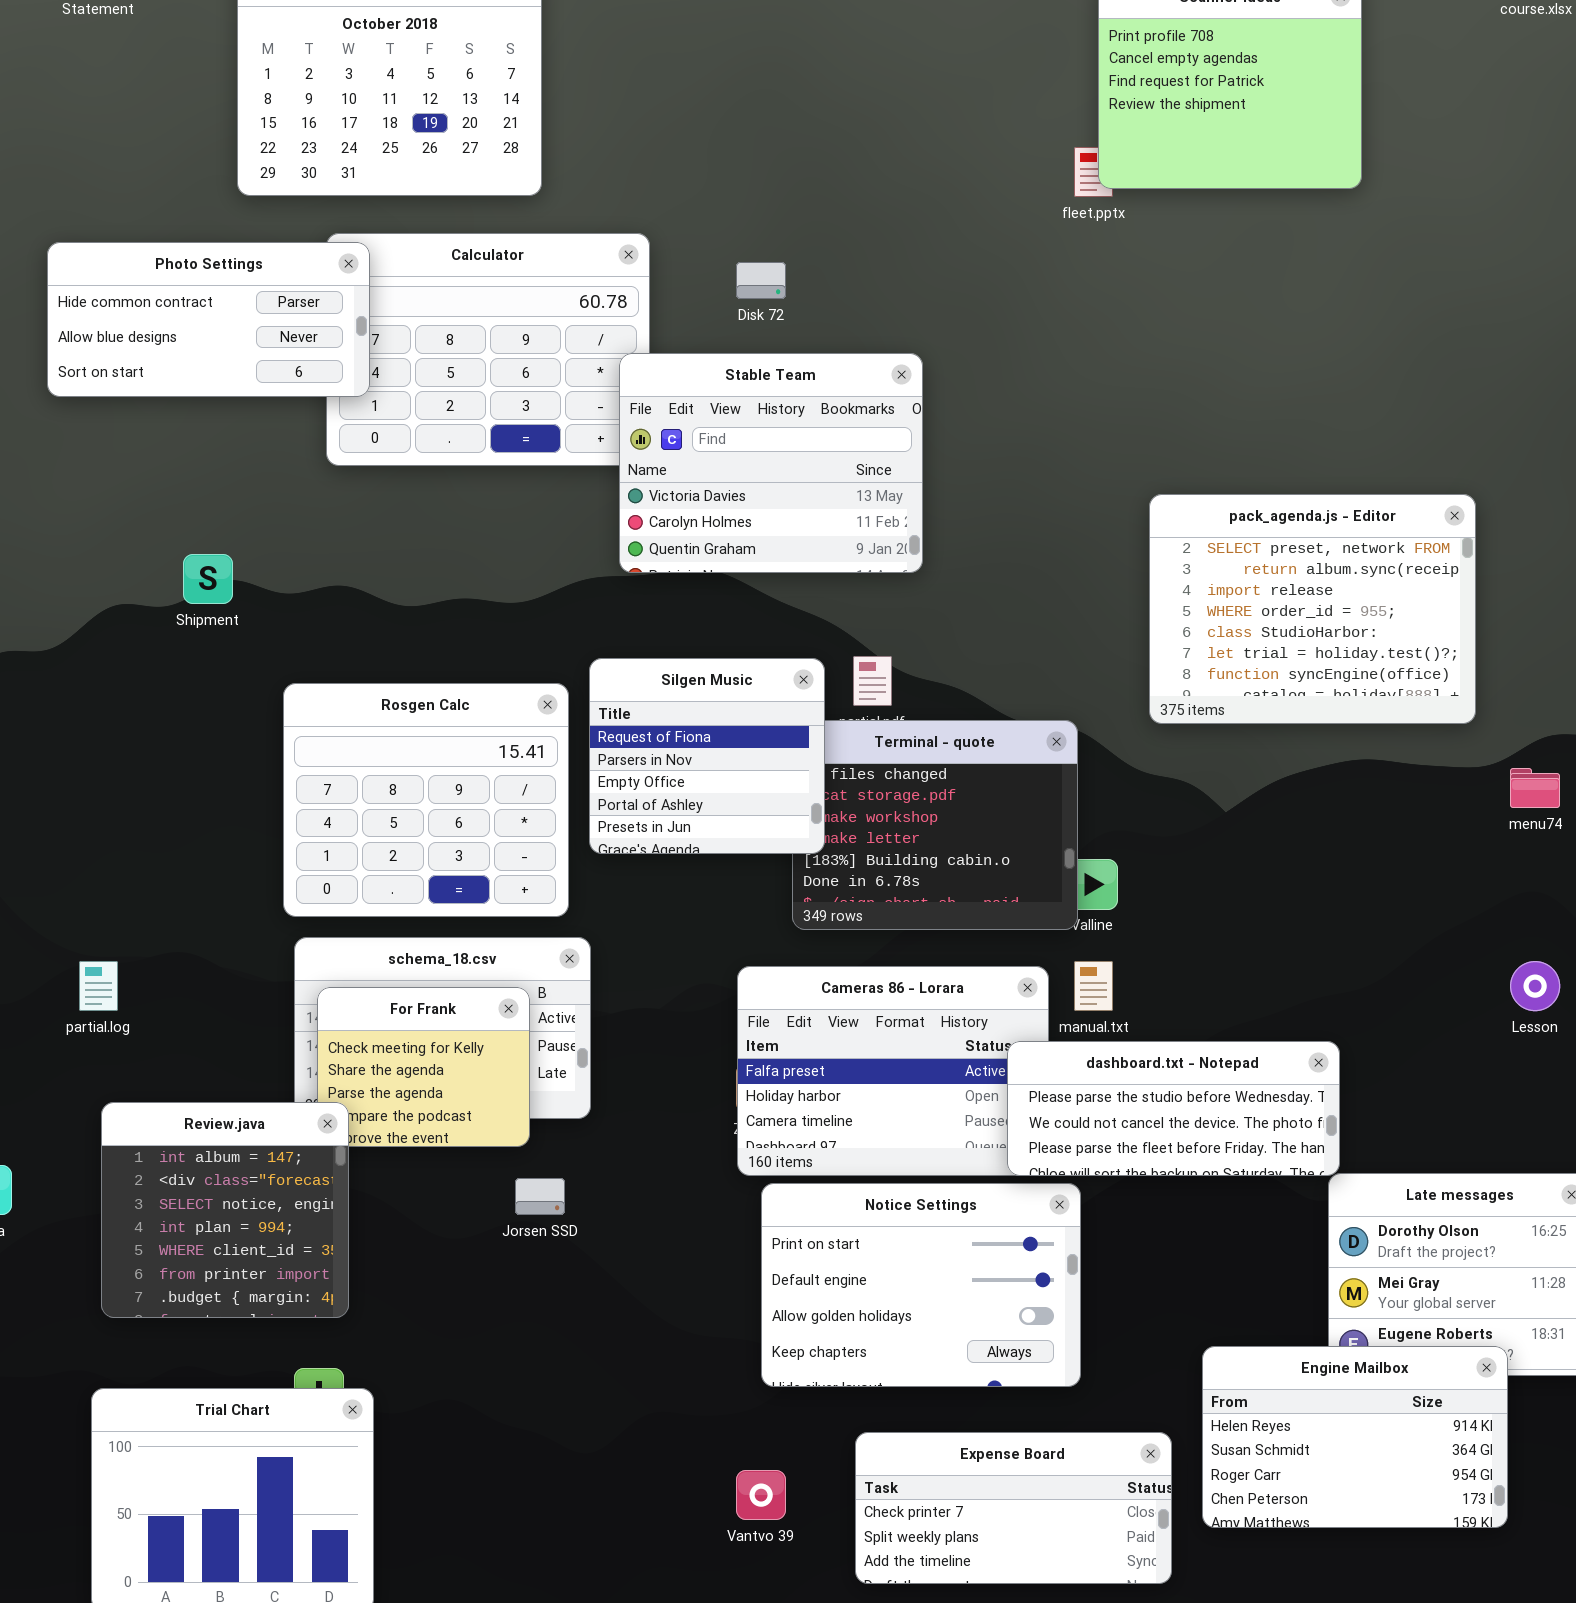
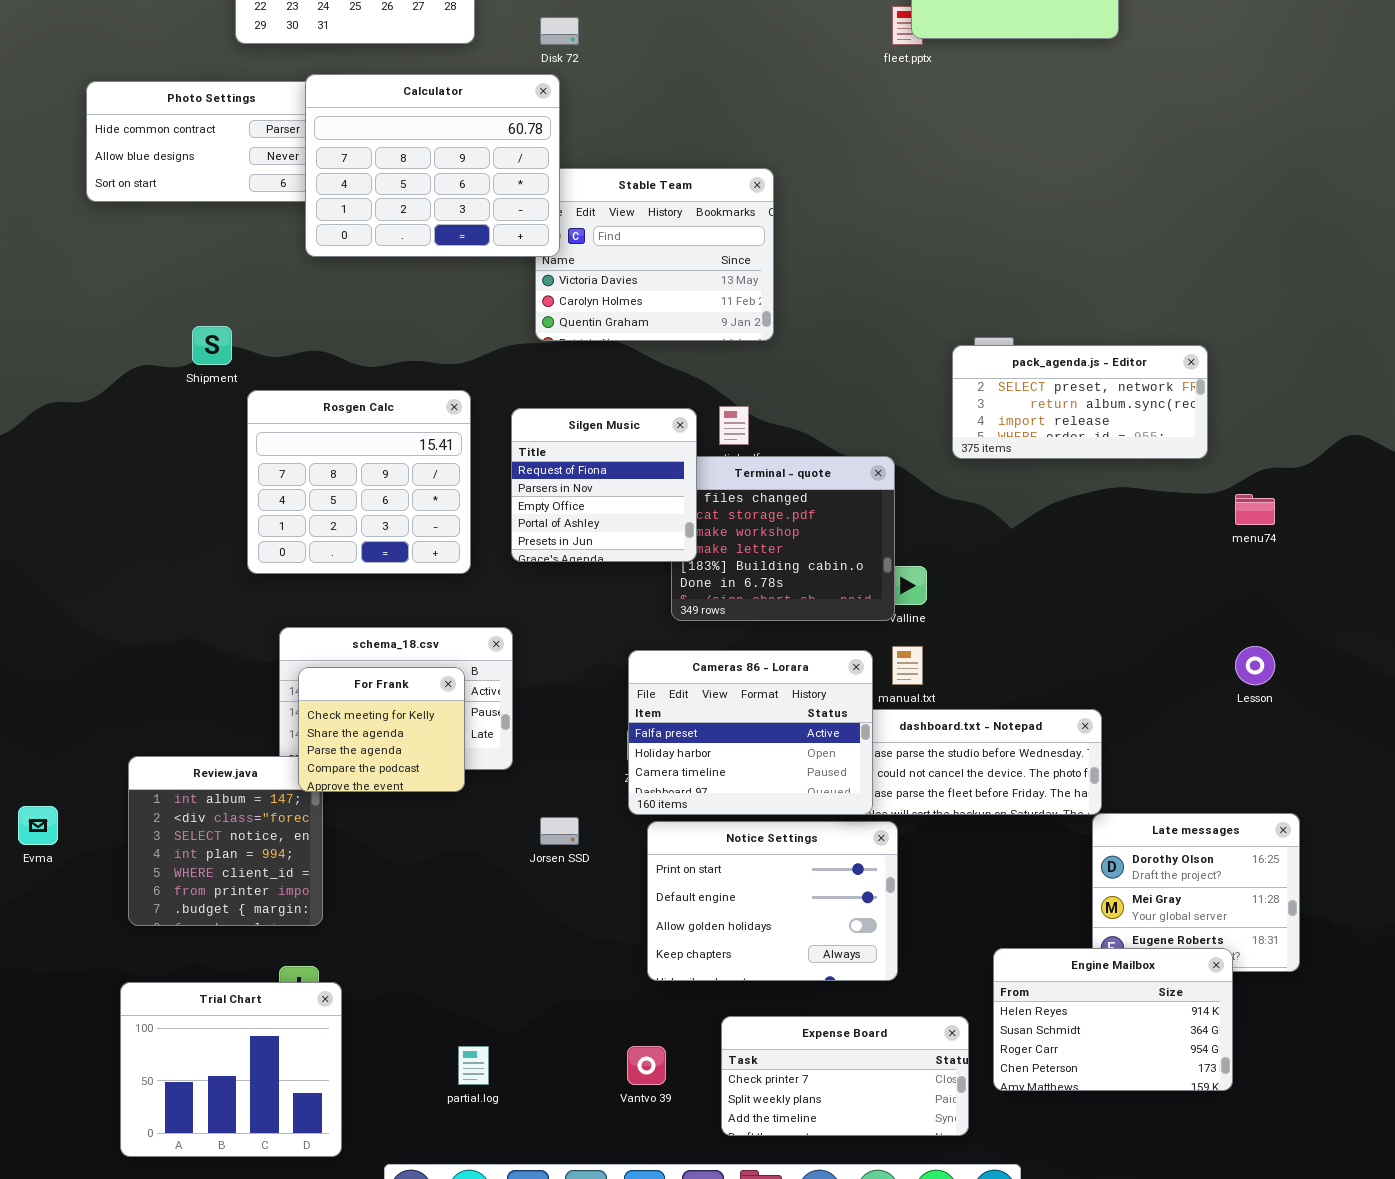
Calculator: [326,233,650,466] -> [305,74,560,257], raised
Disk 72: [736,262,786,299] -> [540,17,579,45], moved
pack_agenda.js - Editor: [1149,494,1476,724] -> [952,345,1208,459], resized
Rosgen Calc: [283,683,569,917] -> [247,390,471,574], moved
partial.log: [79,961,118,1011] -> [458,1046,489,1085], moved
Cameras 86 - Lorara: [737,966,1049,1176] -> [628,650,873,815], raised
For Frank: [317,987,530,1147] -> [298,667,465,792], raised
Jorsen SSD: [515,1178,565,1215] -> [540,817,579,845], moved

